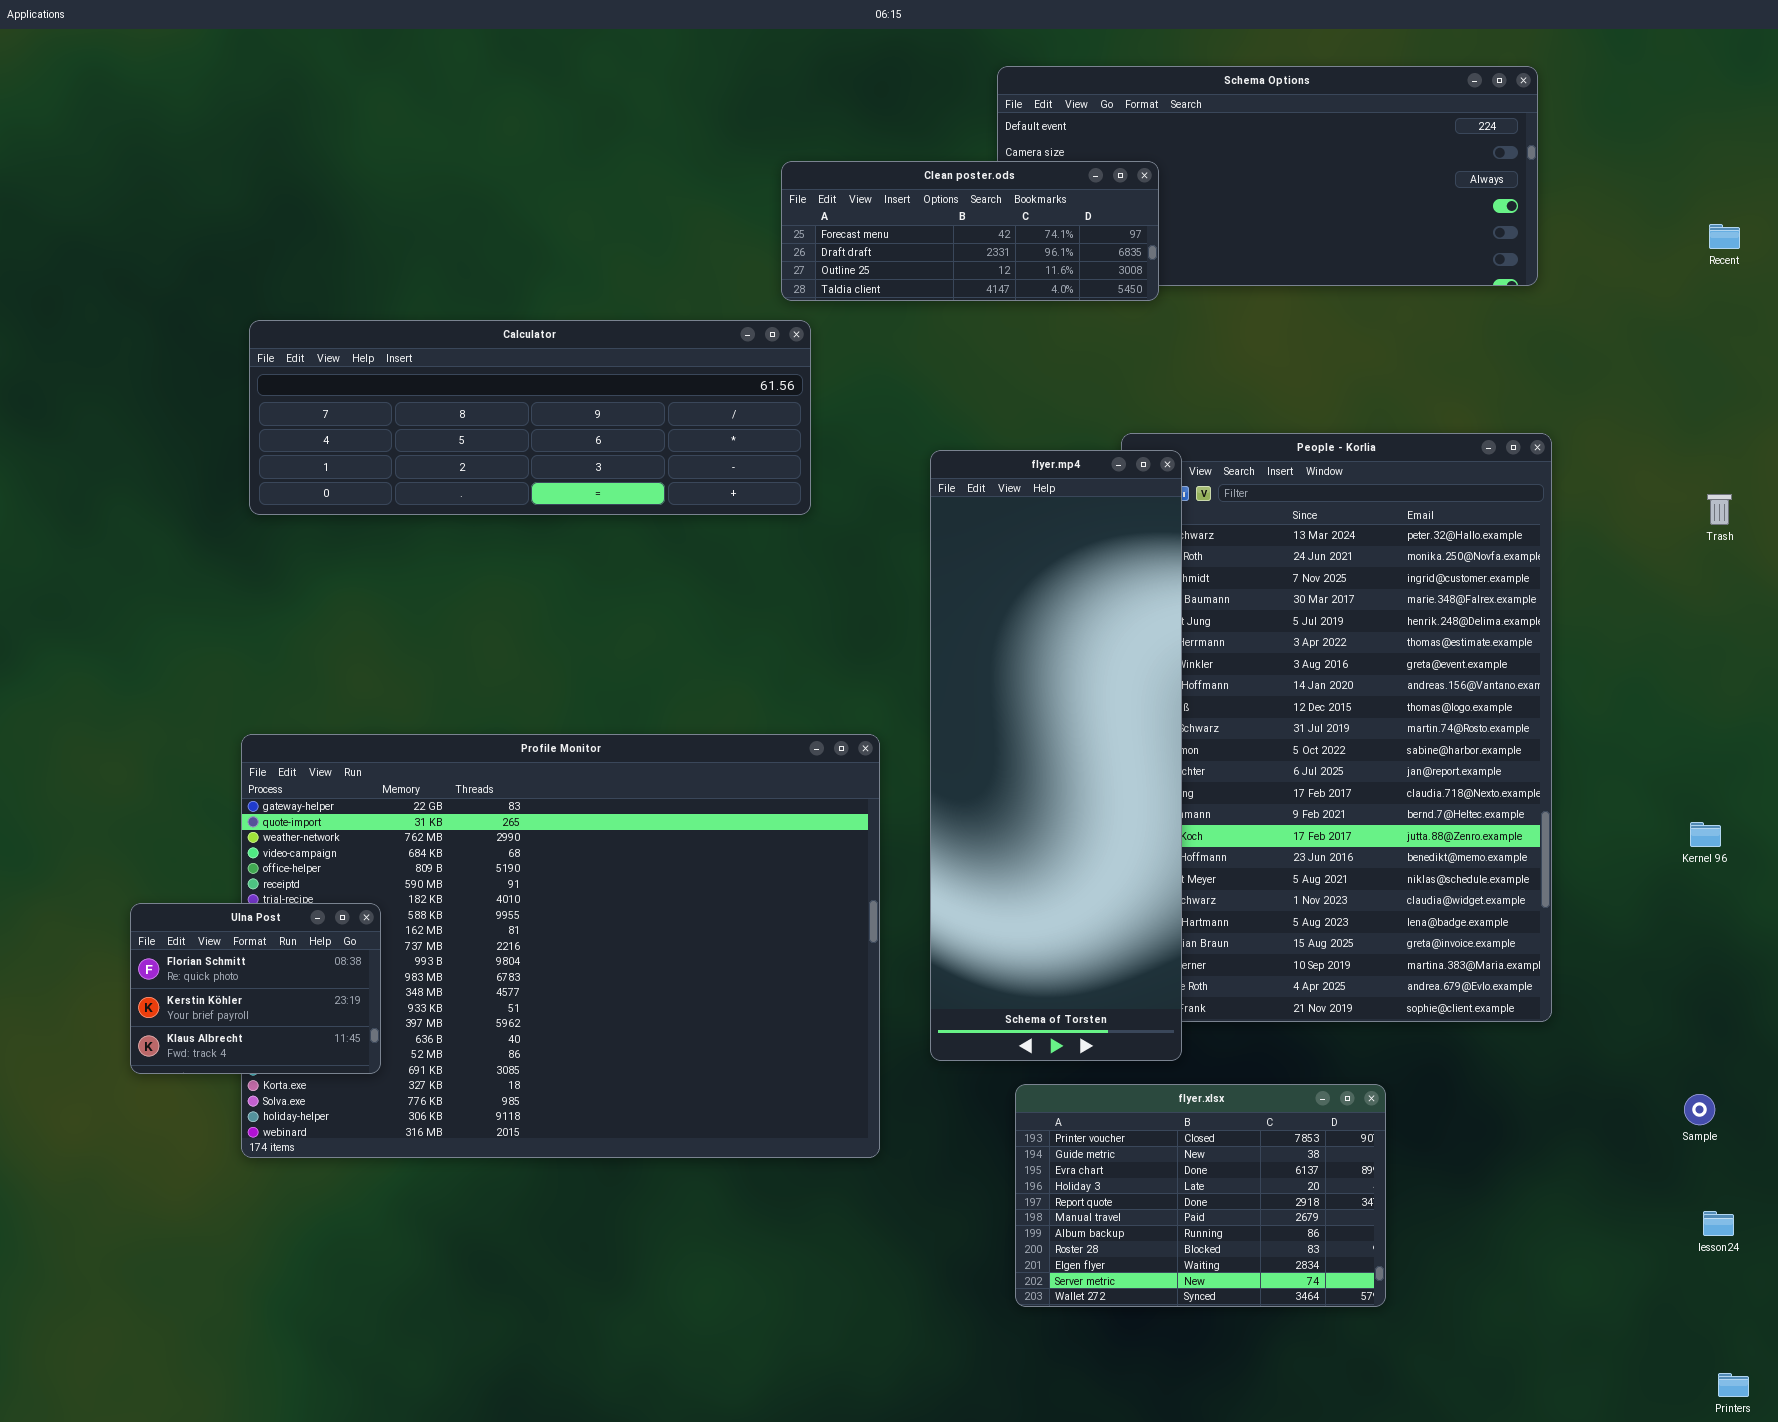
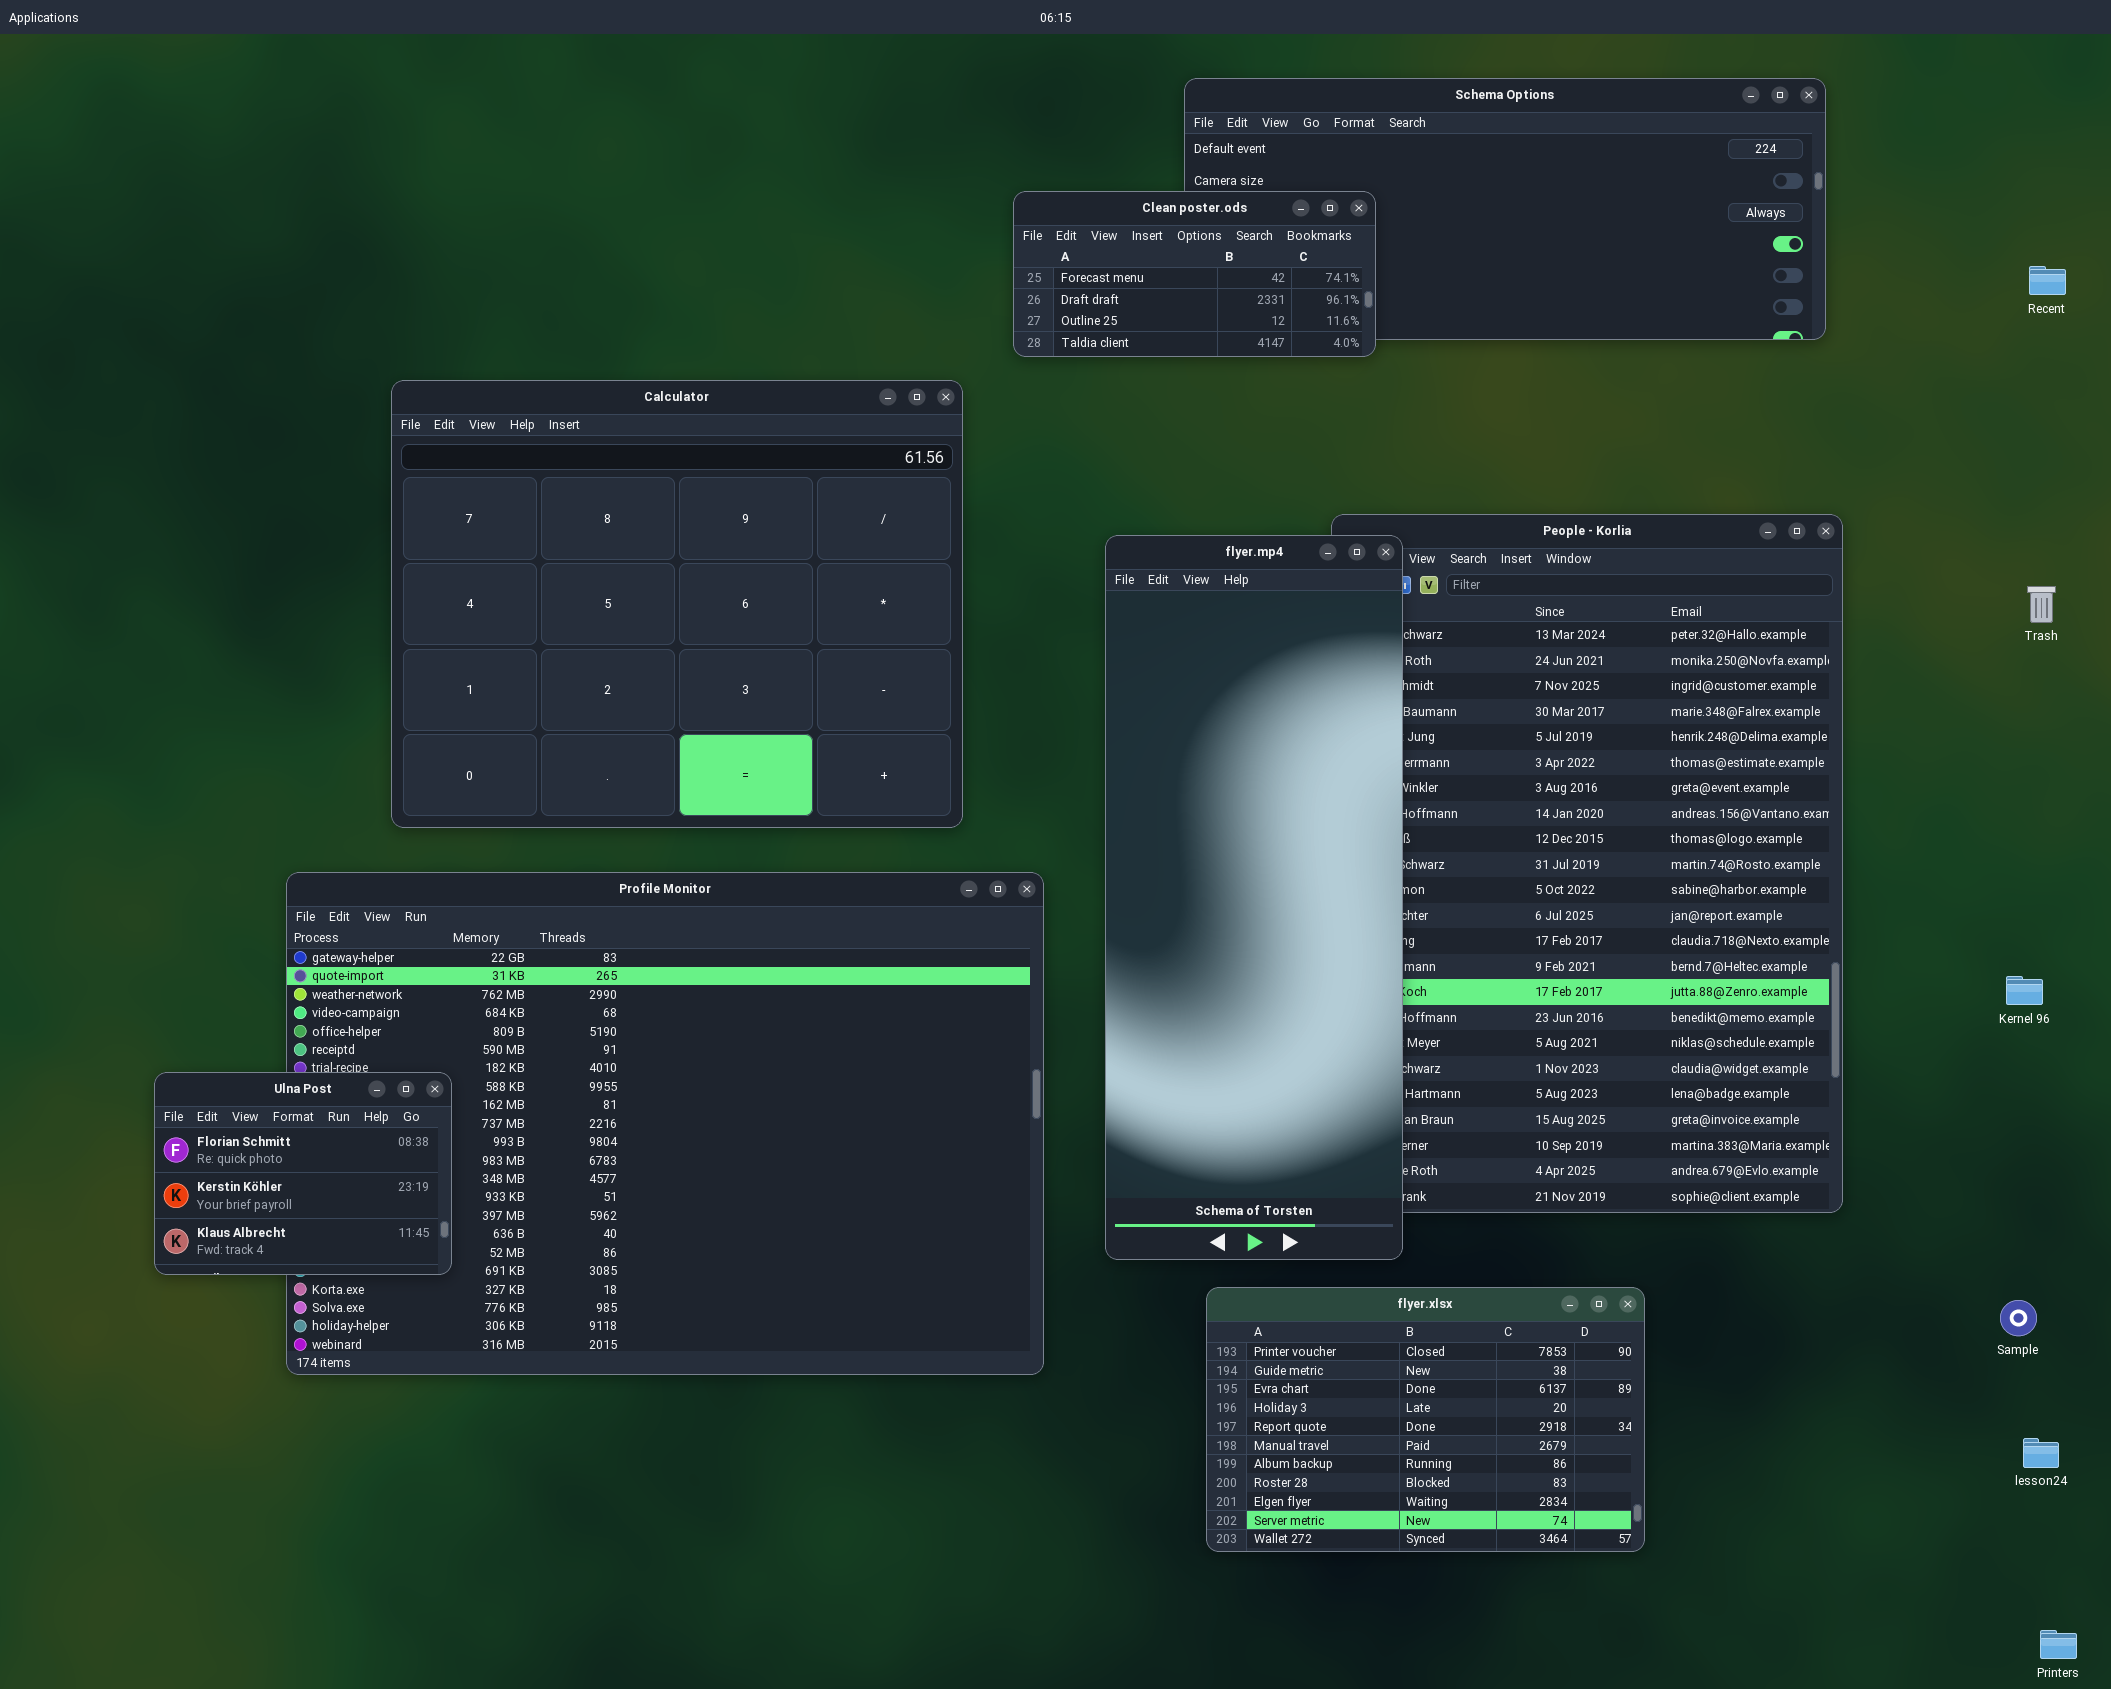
Clean poster.ods: [781,161,1159,301] -> [1013,191,1376,357], resized
Calculator: [249,320,811,515] -> [391,380,963,828], resized

